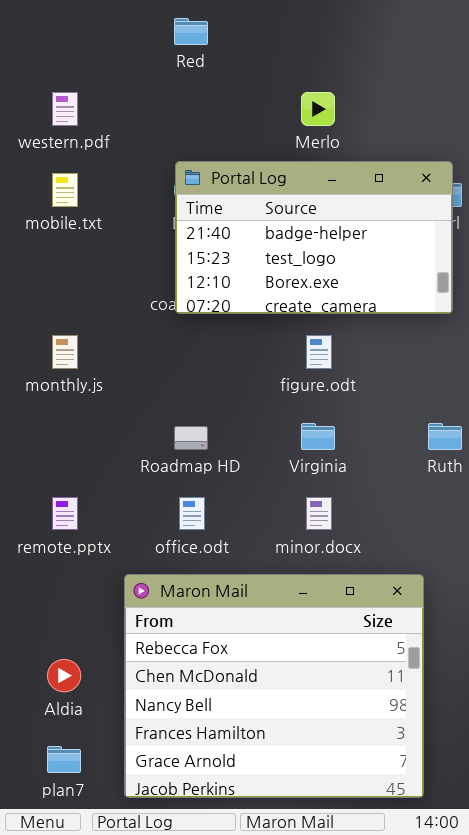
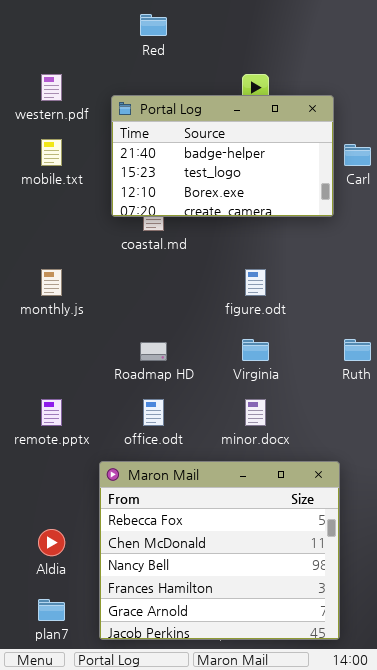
Portal Log: [175,161,453,314] -> [111,95,334,217], moved

